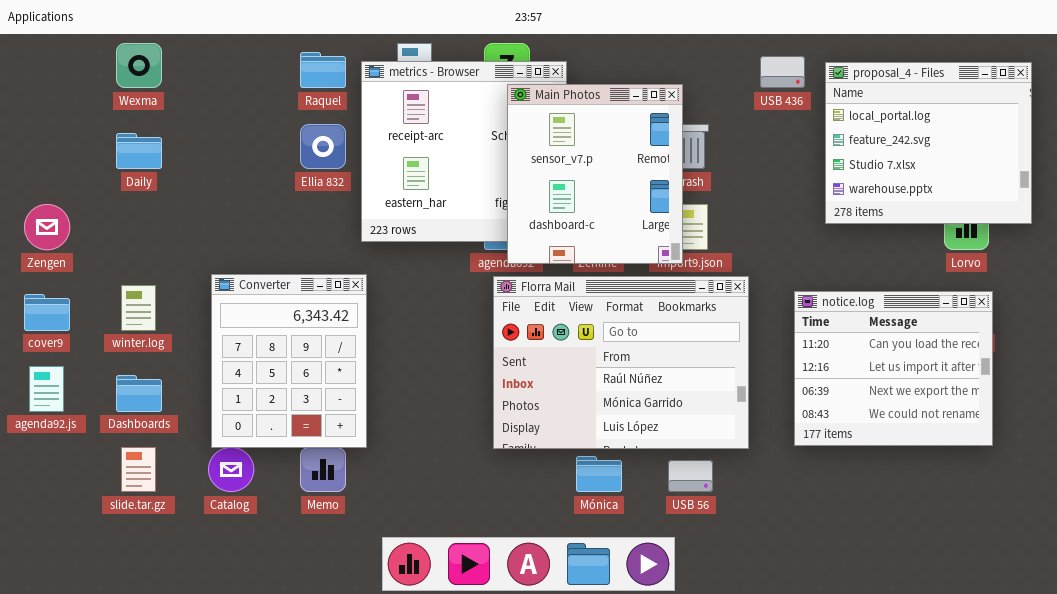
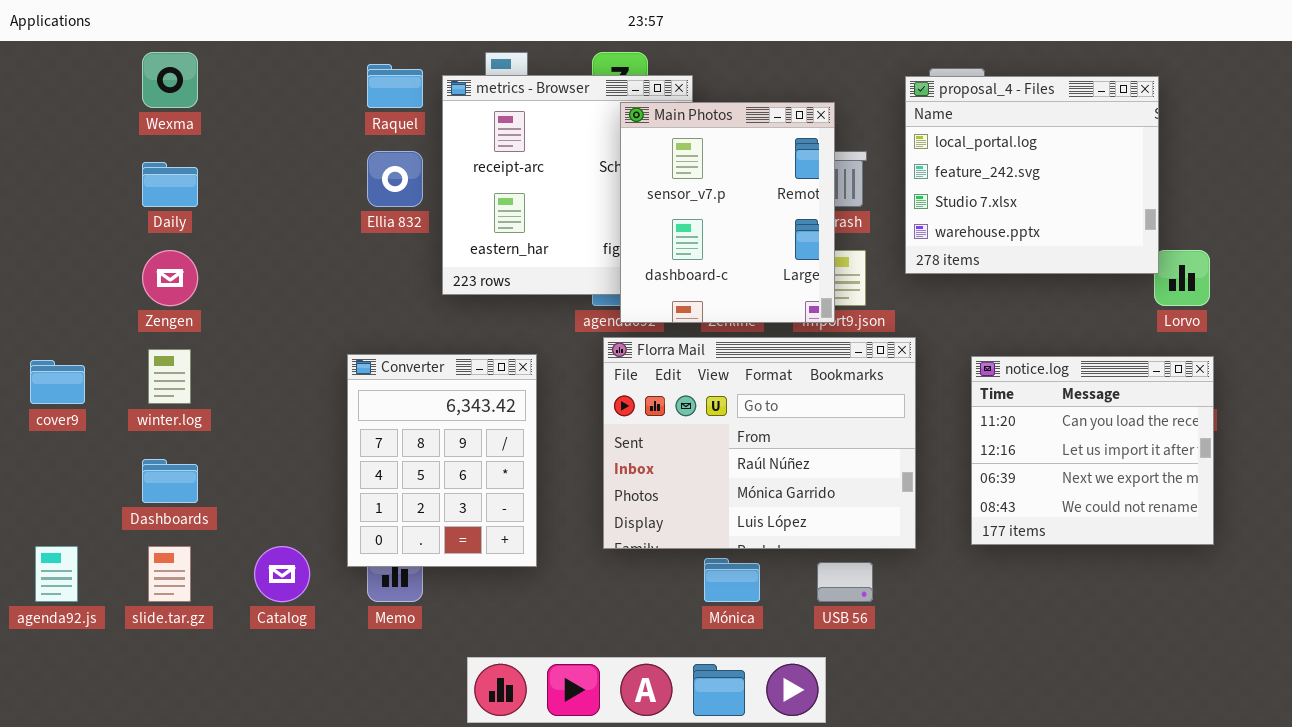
proposal_4 - Files: [825,62,1032,224] -> [905,76,1159,274], moved
Zengen: [24,204,70,250] -> [142,250,198,306], moved
Converter: [211,274,367,448] -> [347,354,537,567], moved
agenda92.js: [29,366,64,412] -> [35,546,78,602], moved

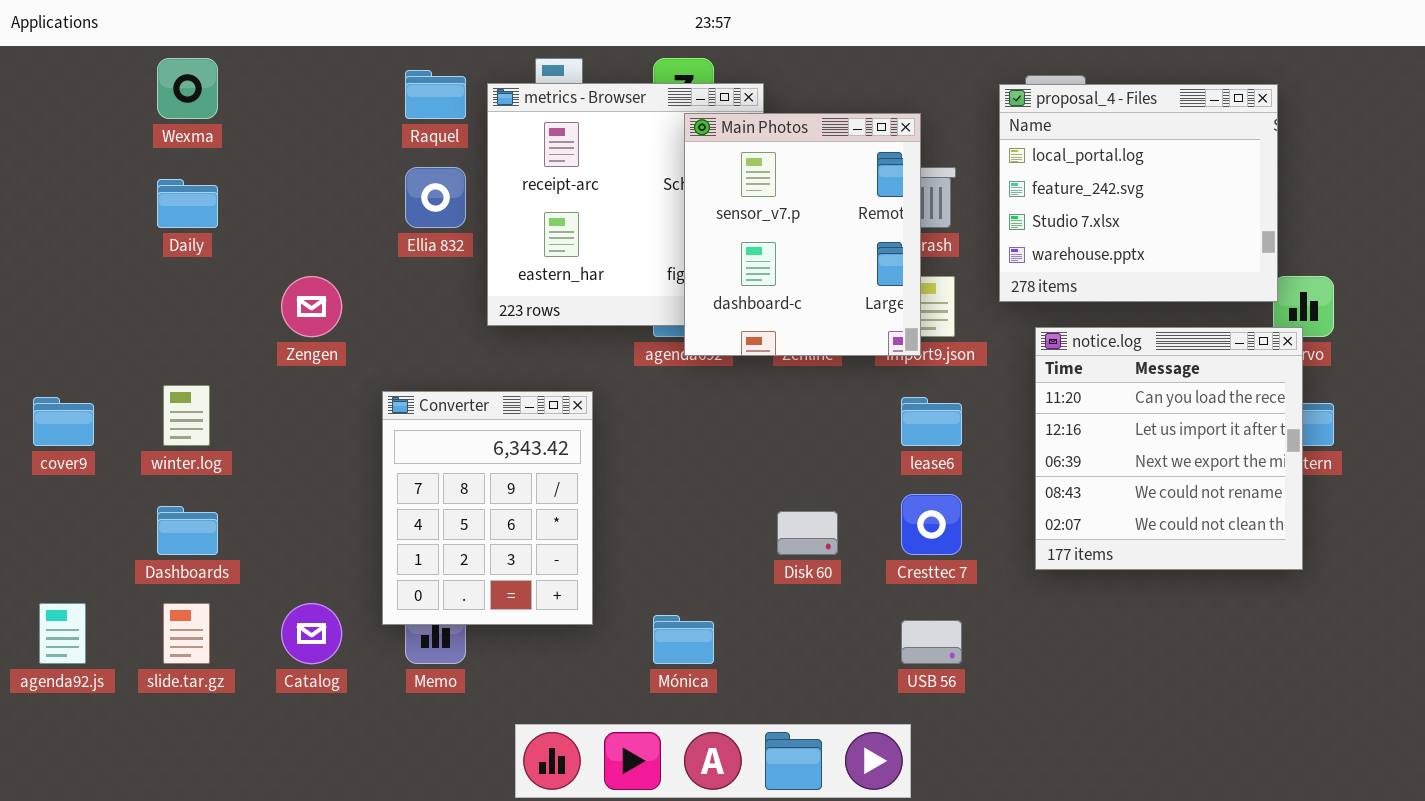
Zengen: [142,250,198,306] -> [281,276,342,337], moved
Florra Mail: [603,337,916,549] -> none, closed
notice.log: [971,356,1214,545] -> [1035,327,1303,570], moved, resized
Mónica: [704,558,760,602] -> [653,615,714,664], moved

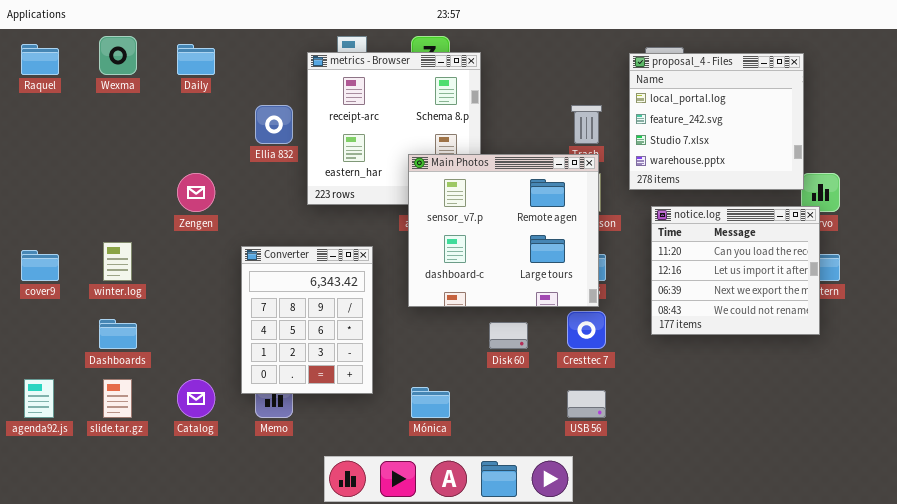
Raquel: [405,70,466,119] -> [21,44,59,75], moved
Main Photos: [684,113,921,356] -> [408,154,599,307], moved, resized
Daily: [157,179,218,228] -> [177,44,215,75], moved
notice.log: [1035,327,1303,570] -> [651,206,820,335], resized

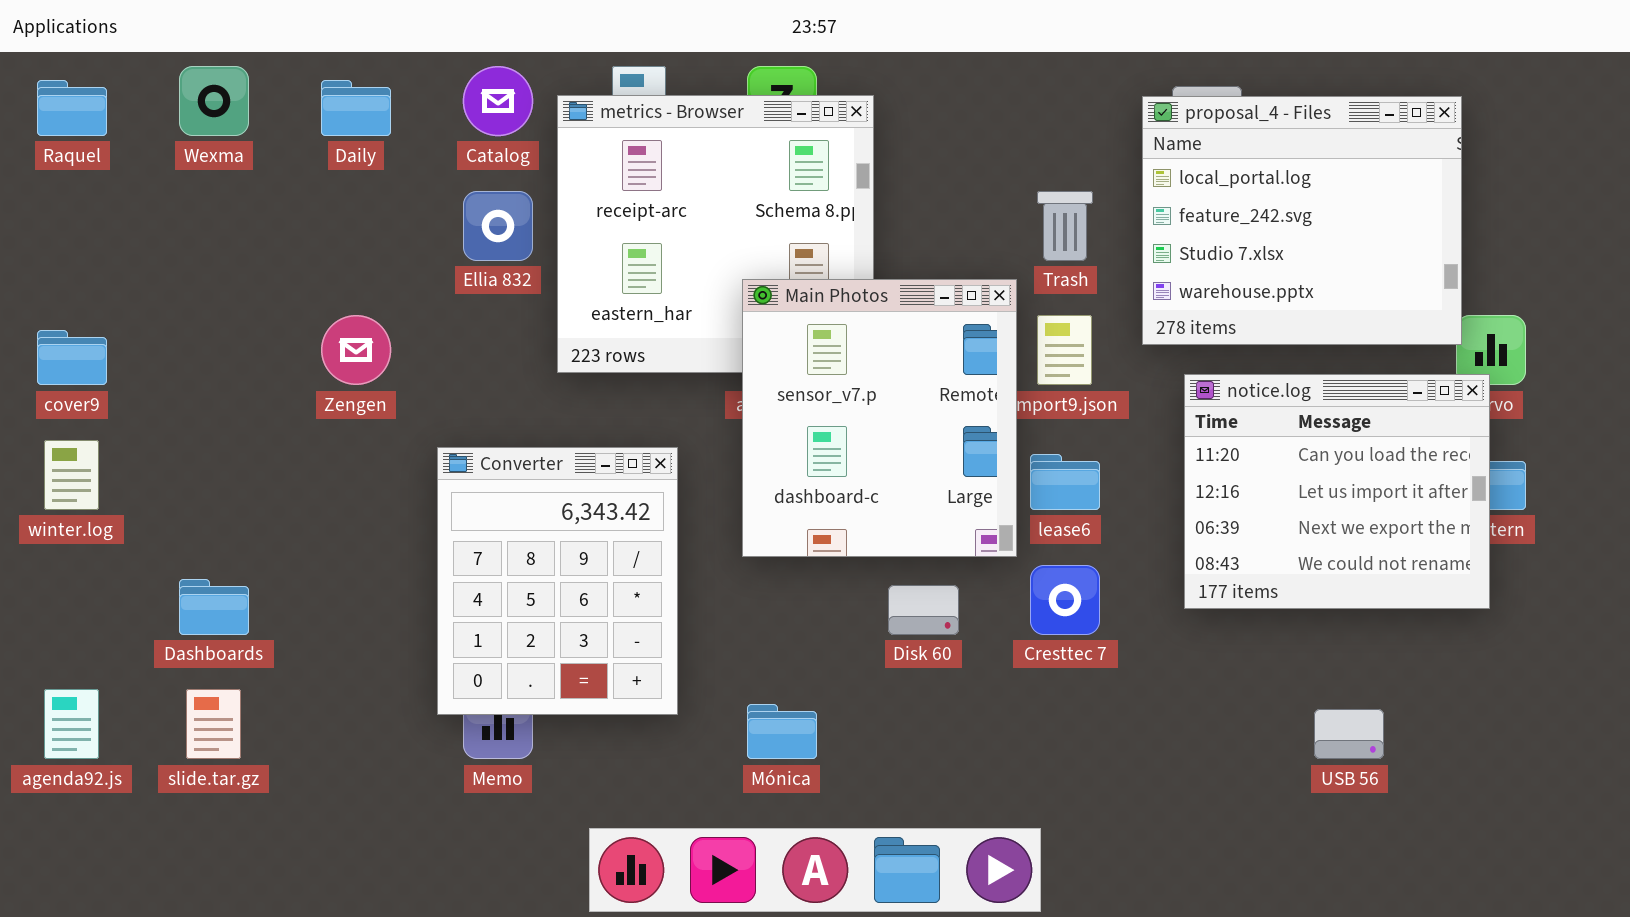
Main Photos: [408,154,599,307] -> [742,279,1017,557], resized
winter.log: [103,242,132,281] -> [44,440,99,510], moved
cover9: [21,250,59,281] -> [37,330,107,385], moved
Catalog: [177,379,215,418] -> [463,66,533,136], moved
USB 56: [567,390,606,418] -> [1314,709,1384,759], moved

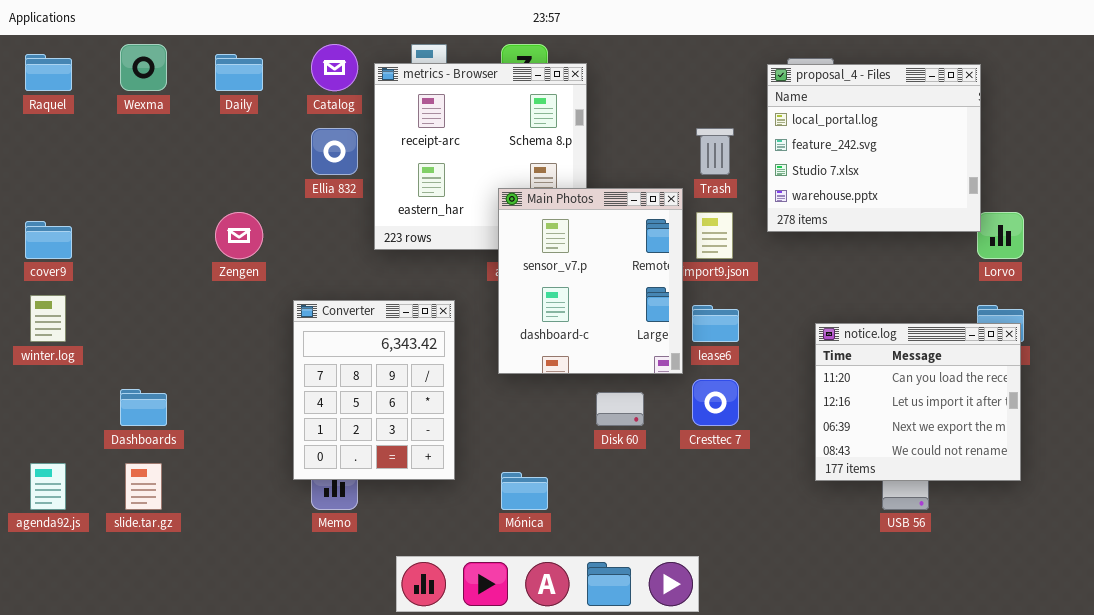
notice.log: [1184,374,1490,609] -> [815,323,1021,481], moved

